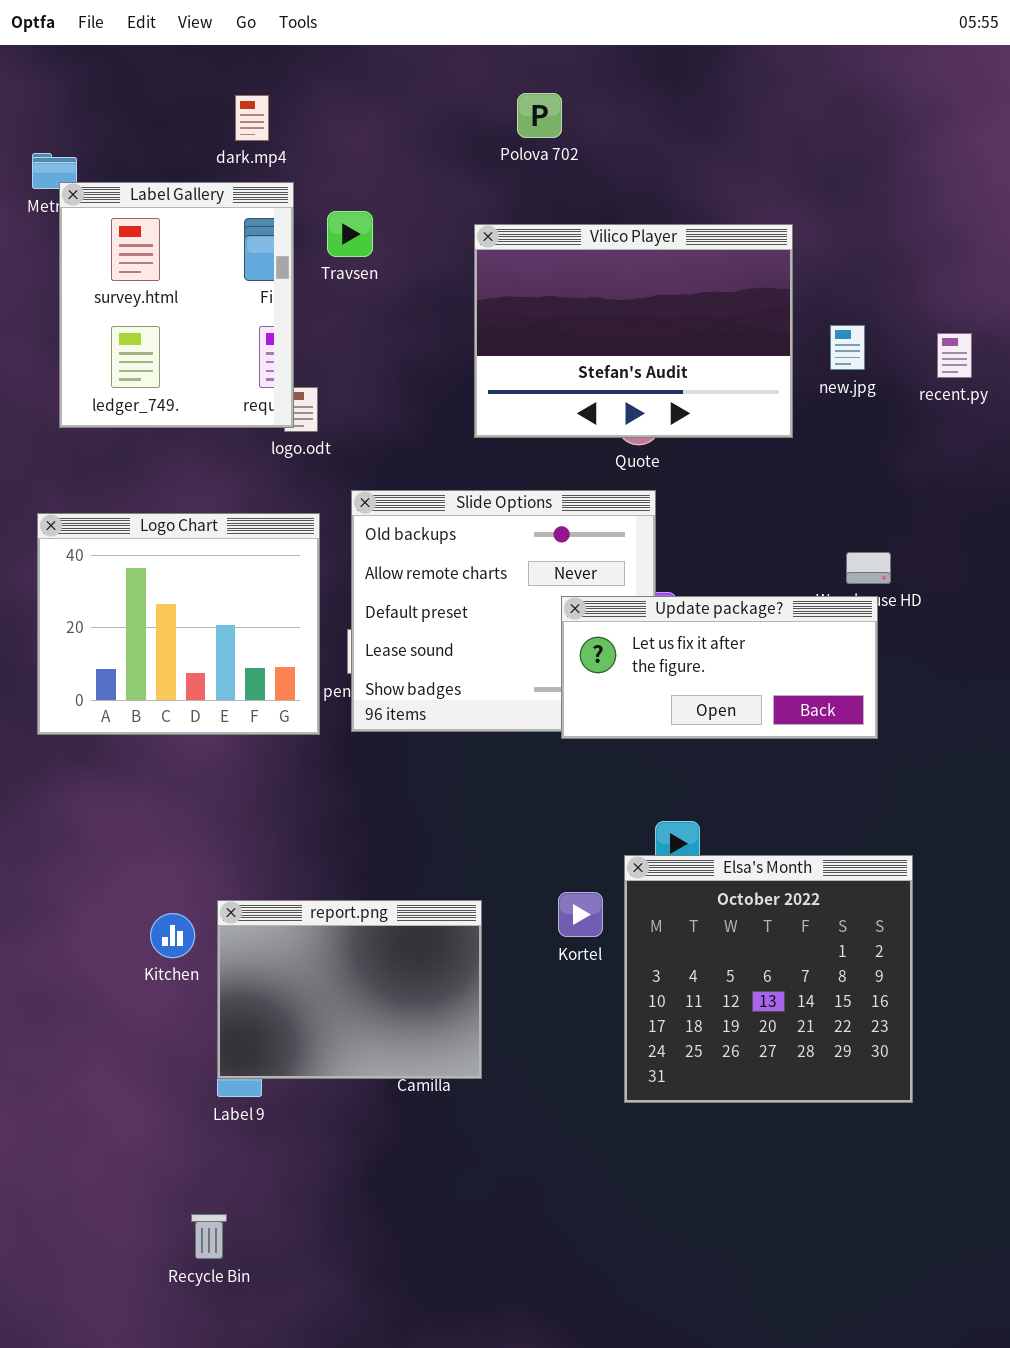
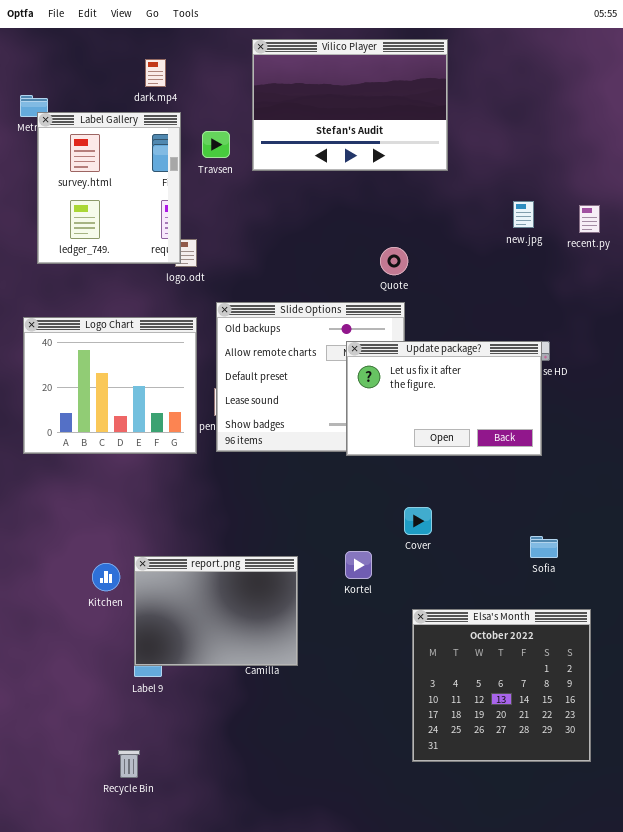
Vilico Player: [474,224,793,438] -> [252,39,448,171], moved
Update package?: [561,596,878,739] -> [346,341,542,456], resized
Elsa's Month: [624,855,913,1103] -> [412,609,591,762], moved

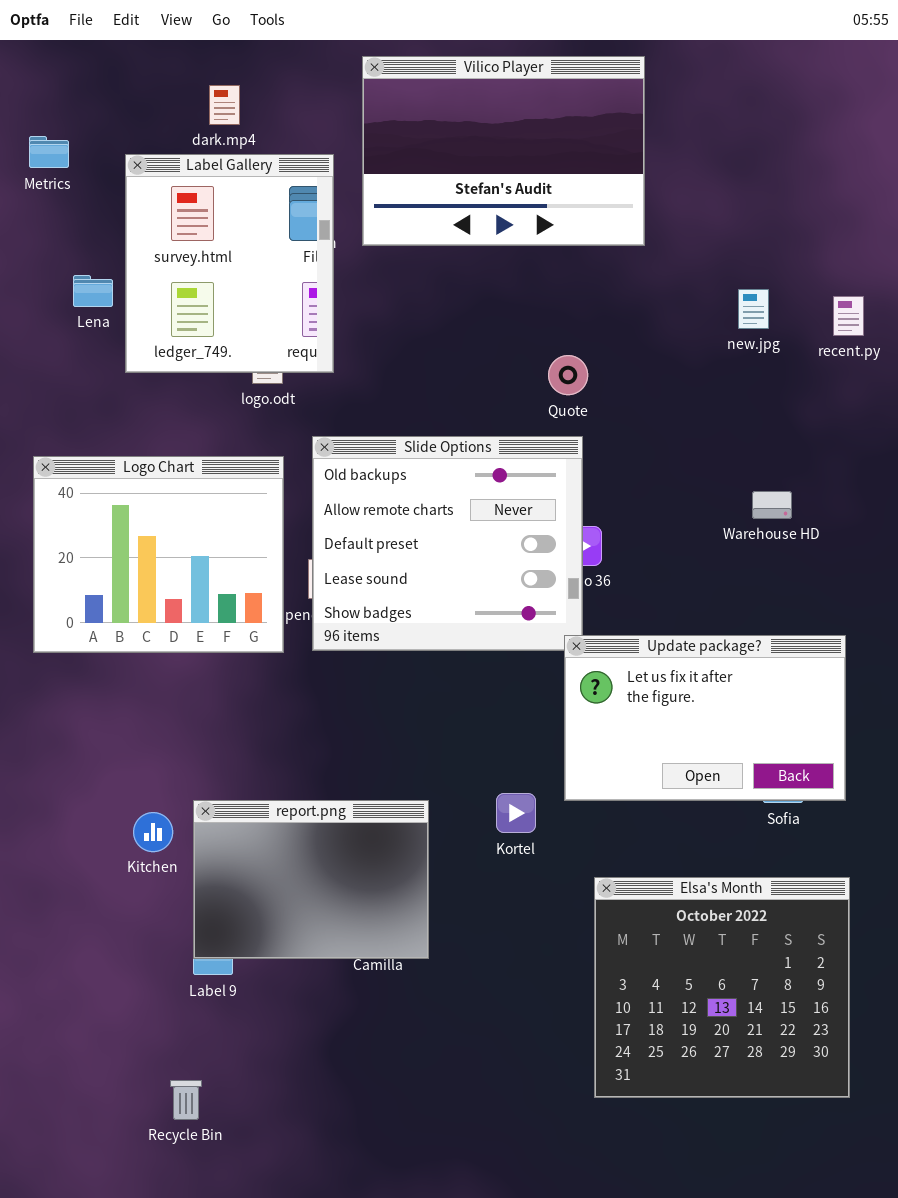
Label Gallery: [37,112,181,264] -> [125,154,334,373], moved
Update package?: [346,341,542,456] -> [564,635,846,801], moved

